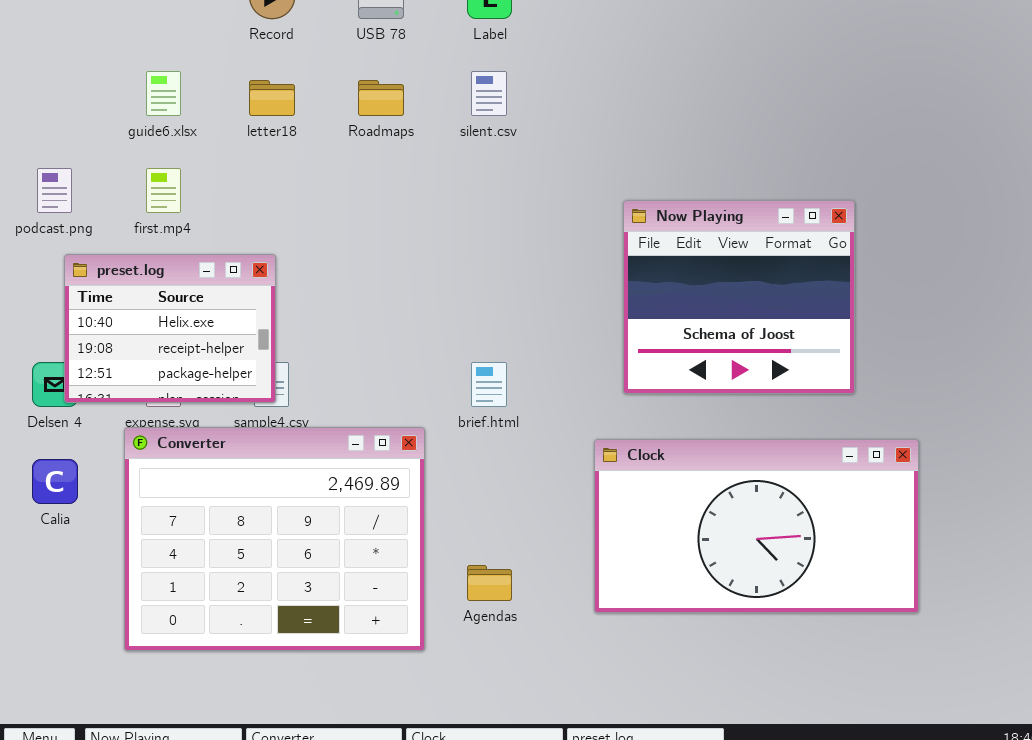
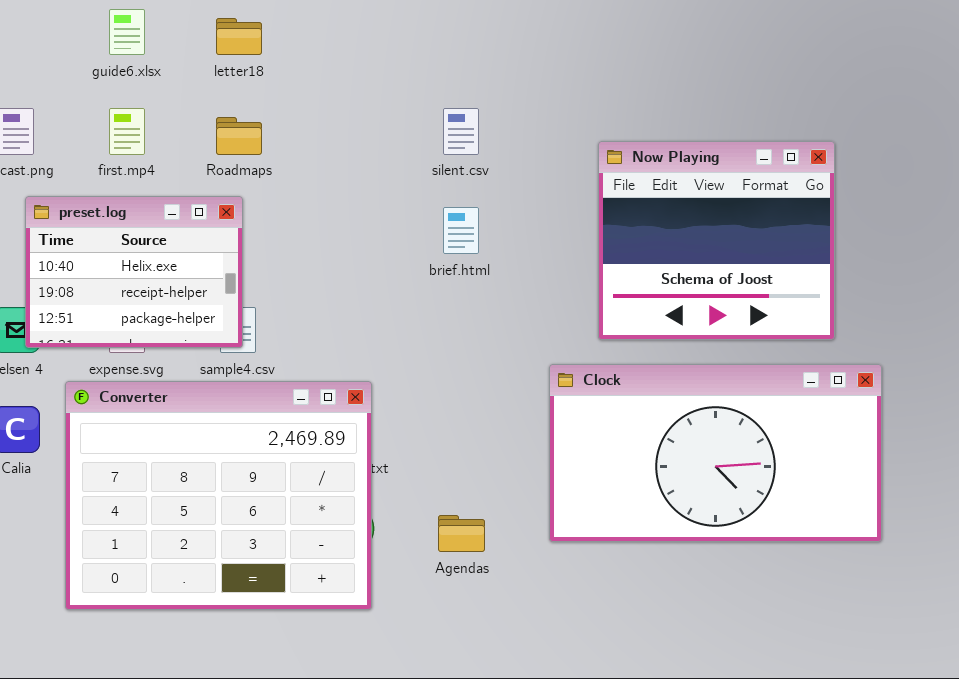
silent.csv: [471,71,507,116] -> [443,108,479,155], moved
Roadmaps: [358,80,404,116] -> [216,117,262,155], moved
brief.html: [471,362,507,407] -> [443,207,479,254], moved
Converter: [124,427,425,651] -> [65,381,372,610], moved
Clock: [594,439,919,613] -> [549,364,882,542], moved

